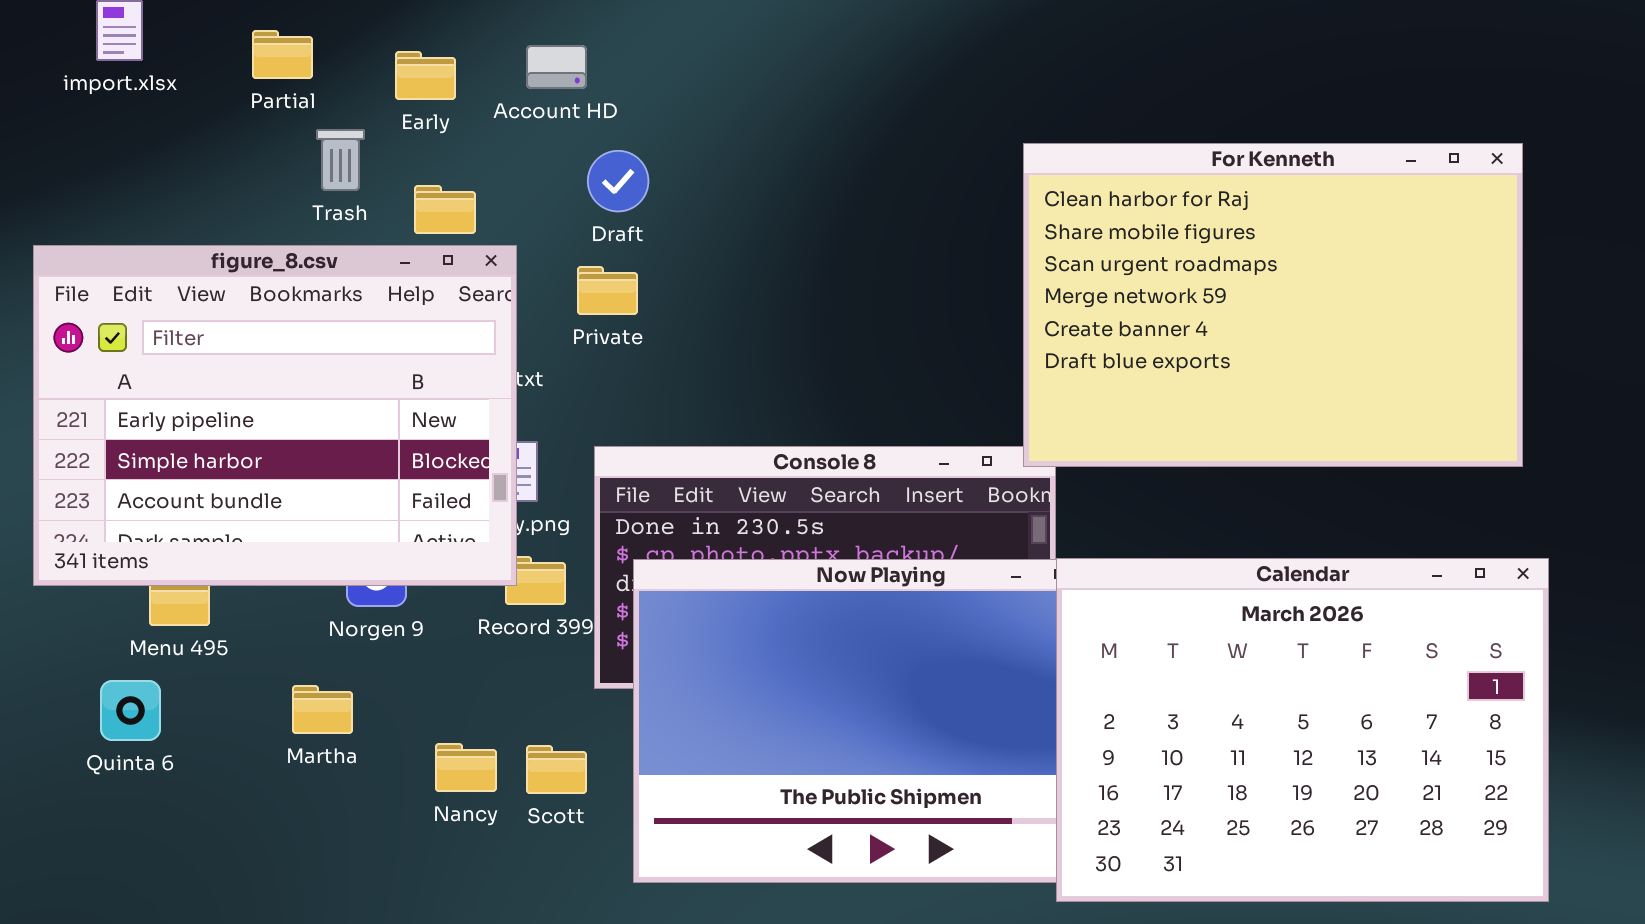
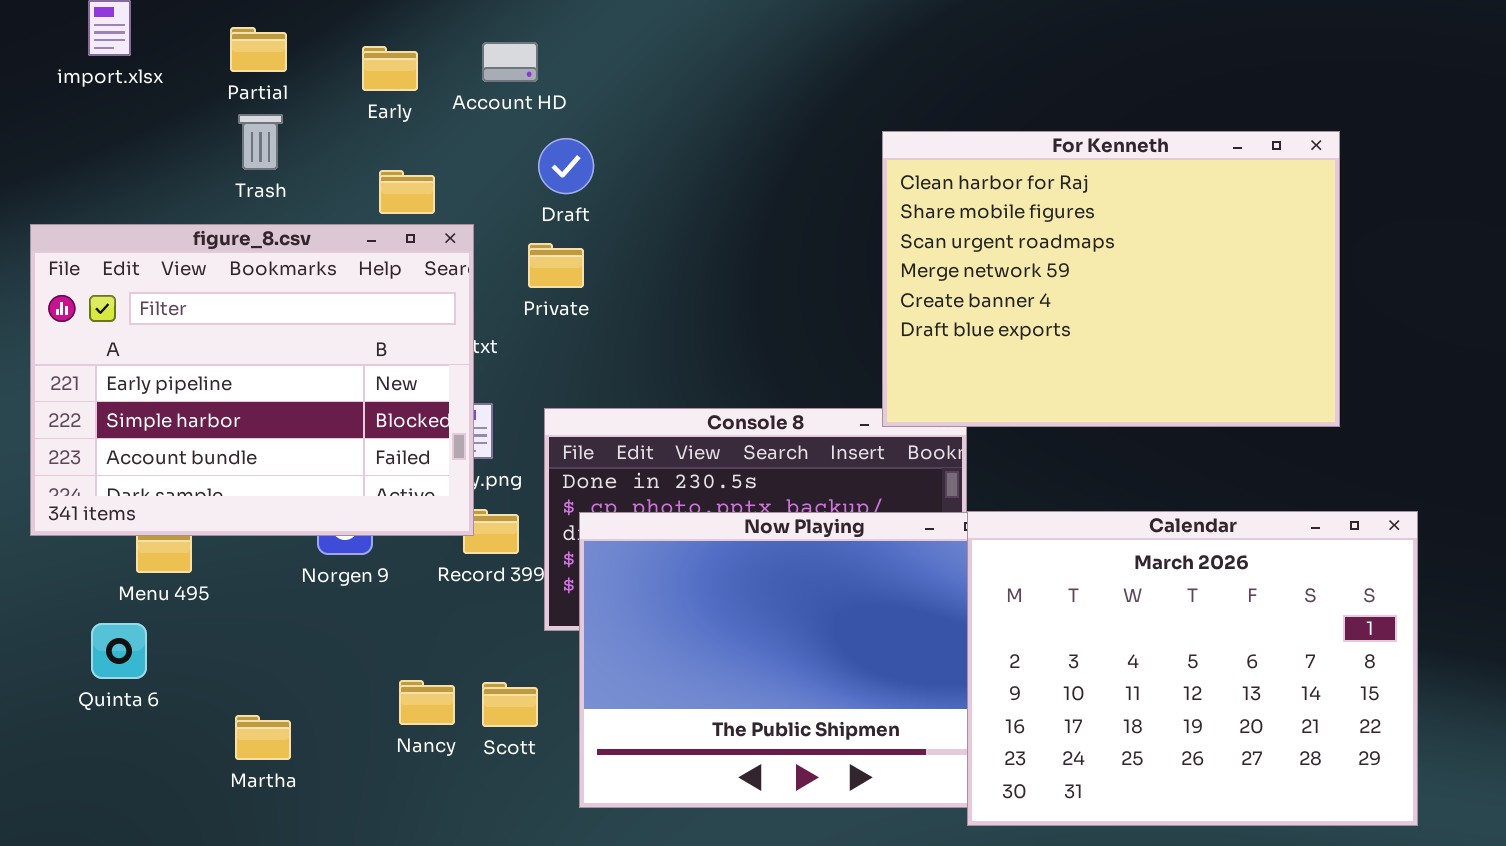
Trash: [316,129,365,191] -> [238,114,283,170], moved
For Kenneth: [1023,143,1523,467] -> [882,131,1340,427], moved
Martha: [292,685,353,734] -> [235,715,291,760], moved

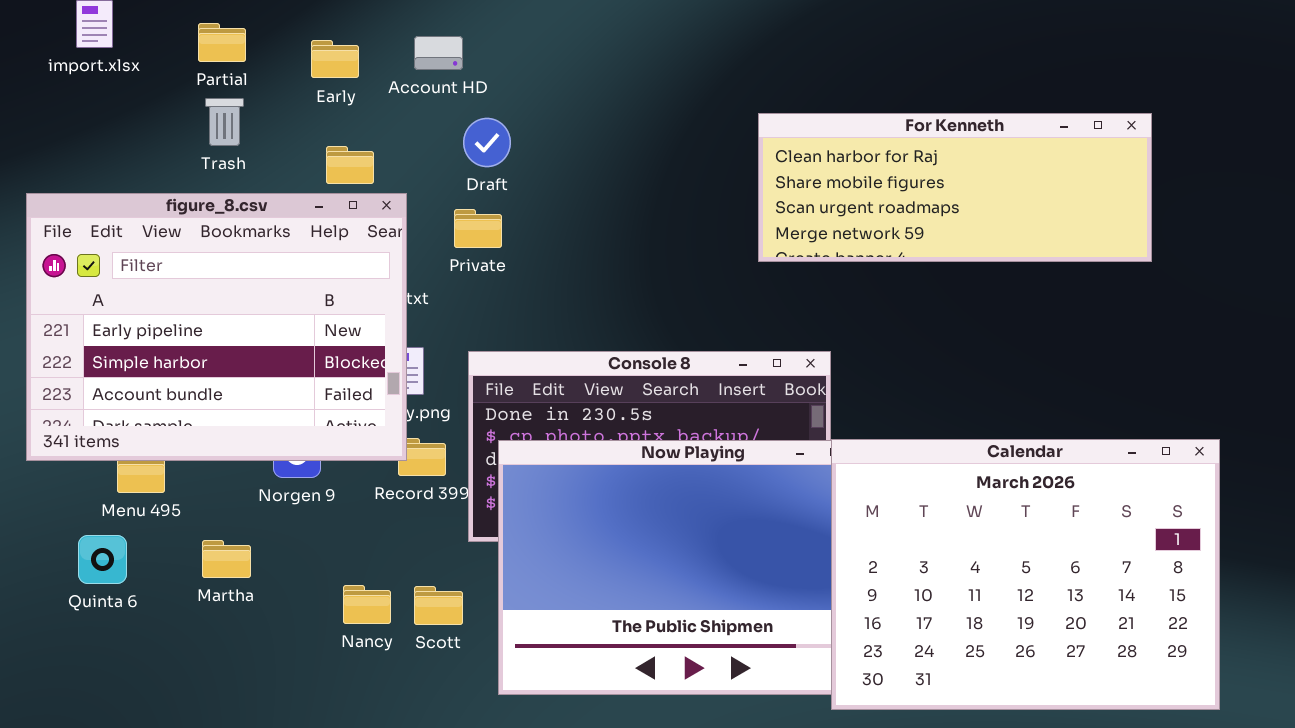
For Kenneth: [882,131,1340,427] -> [758,113,1152,262], resized
Martha: [235,715,291,760] -> [202,540,251,578], moved

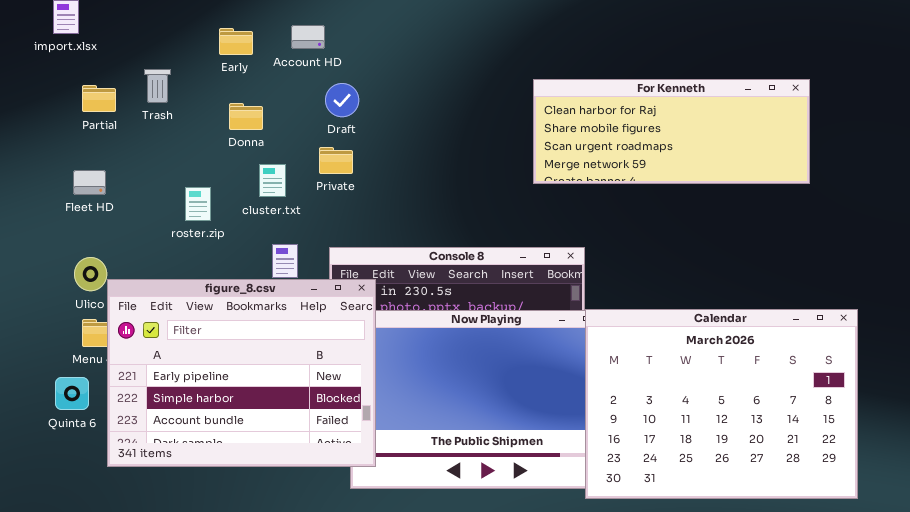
Partial: [198,23,246,62] -> [82,85,116,112], moved
figure_8.csv: [26,193,407,461] -> [107,279,376,467], moved

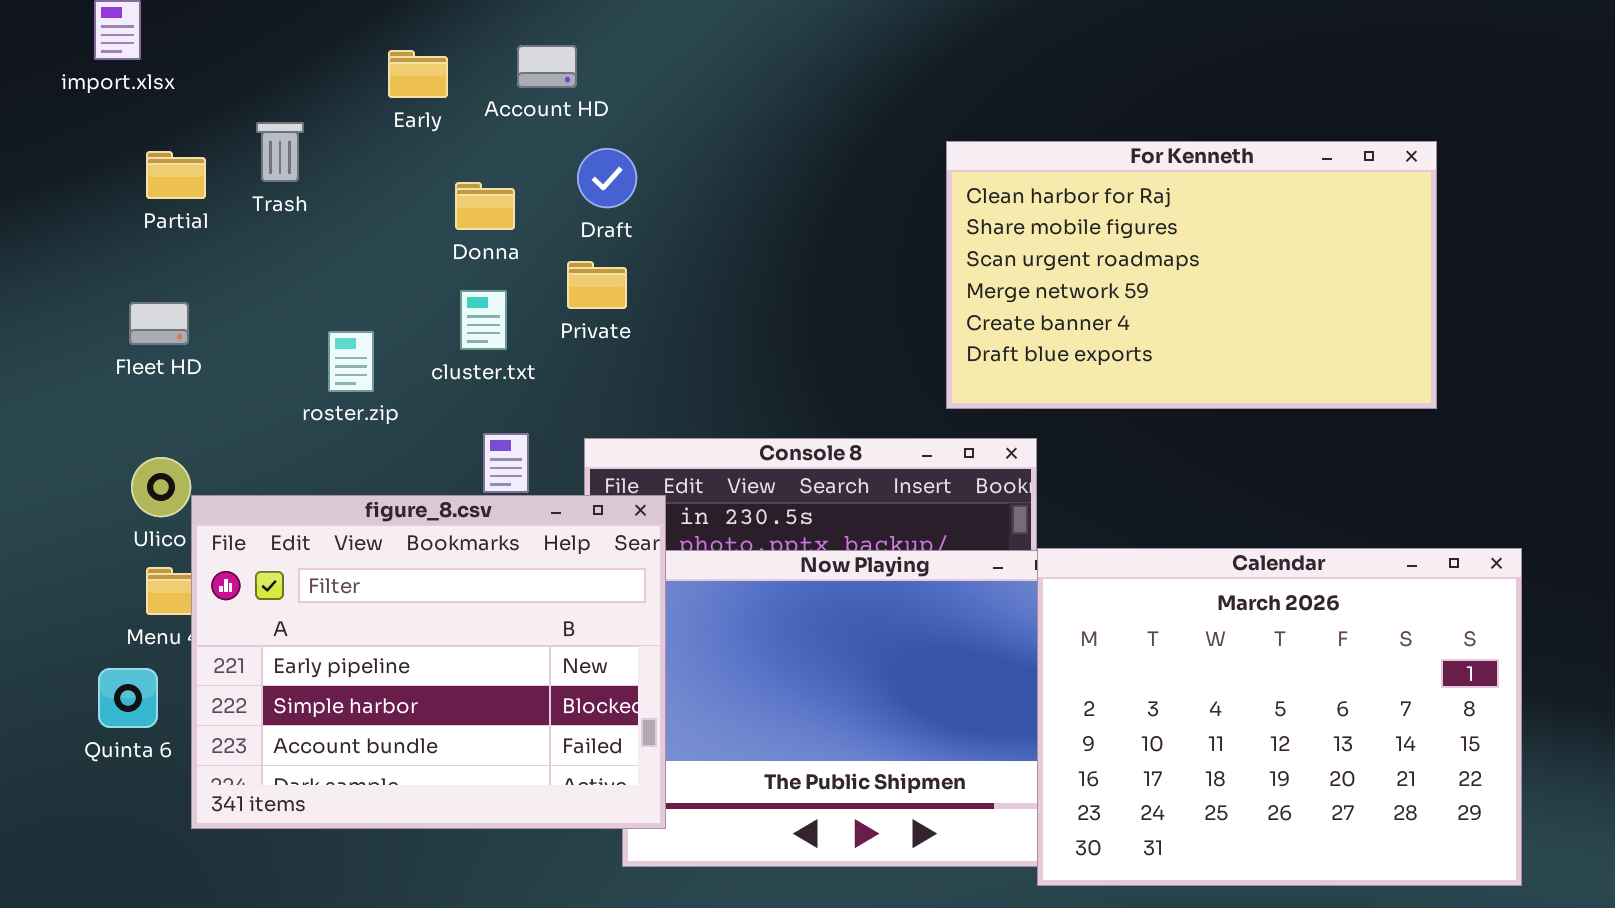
For Kenneth: [533,79,810,184] -> [946,141,1437,409], resized
Donna: [229,103,263,130] -> [455,182,515,230], moved

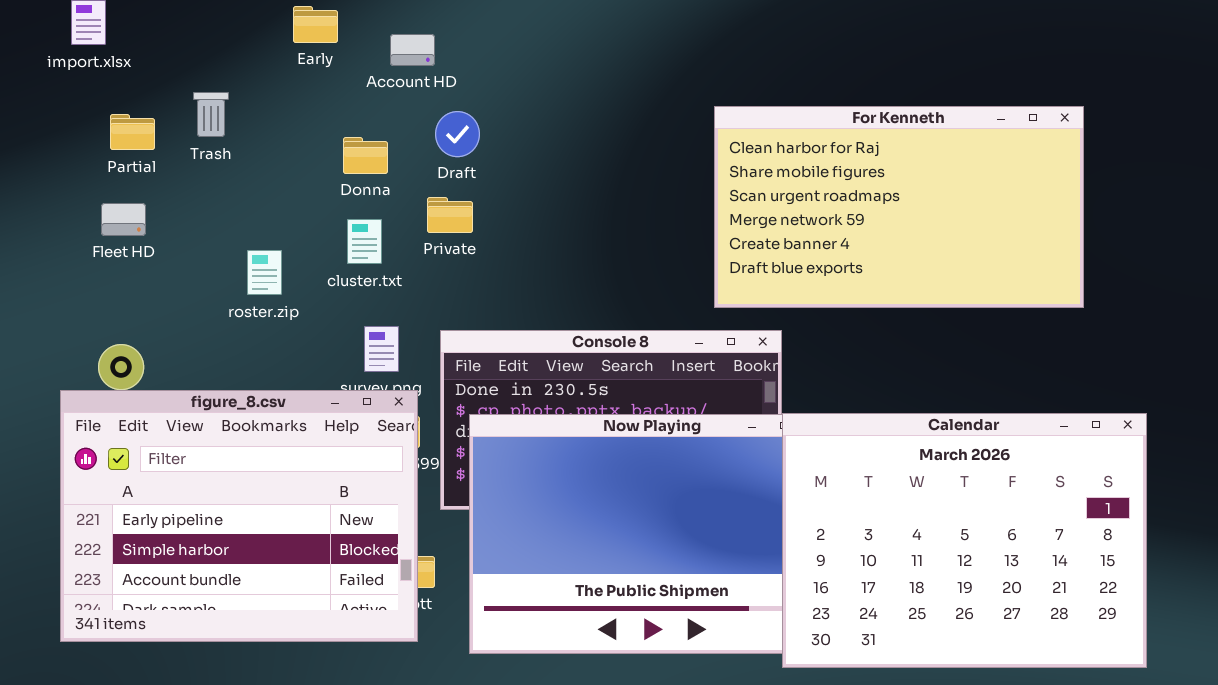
Early: [388,50,448,98] -> [293,6,338,43], moved
Fleet HD: [129,302,189,345] -> [101,203,146,236], moved
figure_8.csv: [191,495,666,829] -> [60,390,418,642], moved

